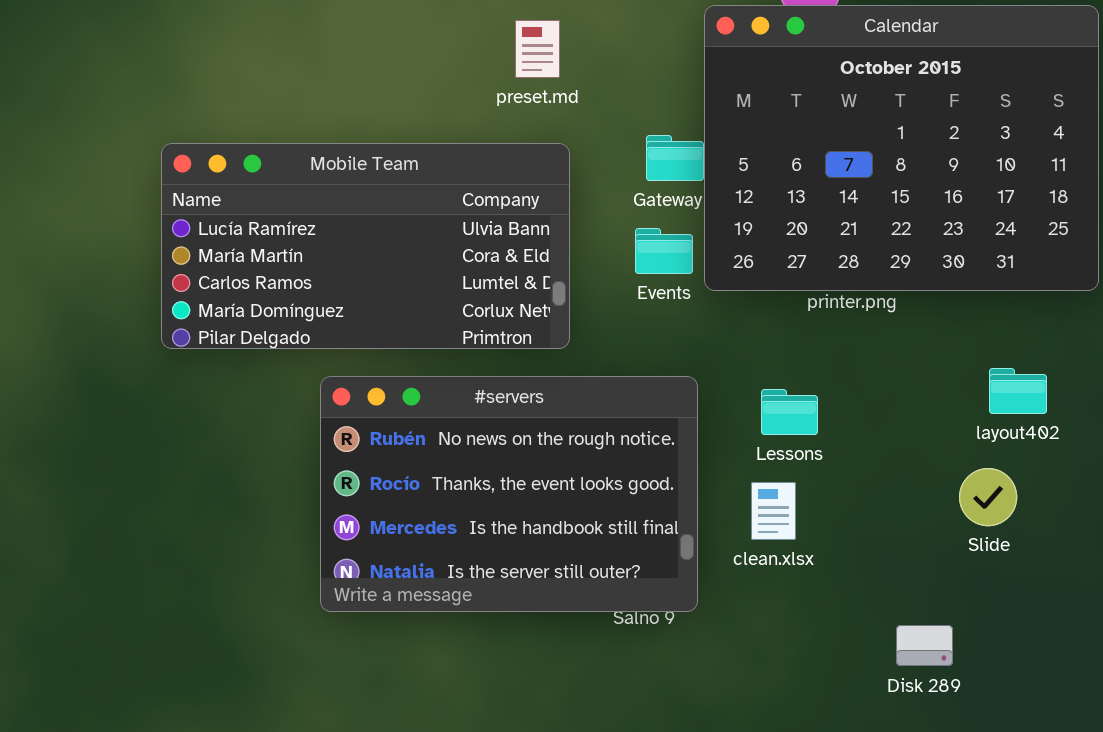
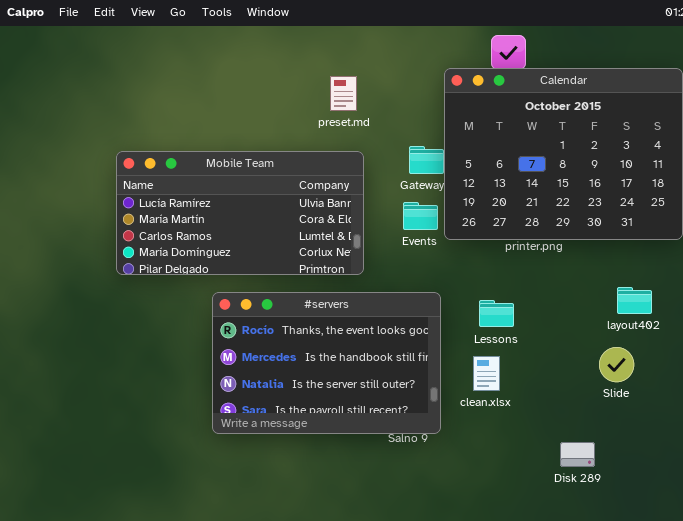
#servers: [320,376,698,612] -> [212,292,441,434], scrolled down 1 row

